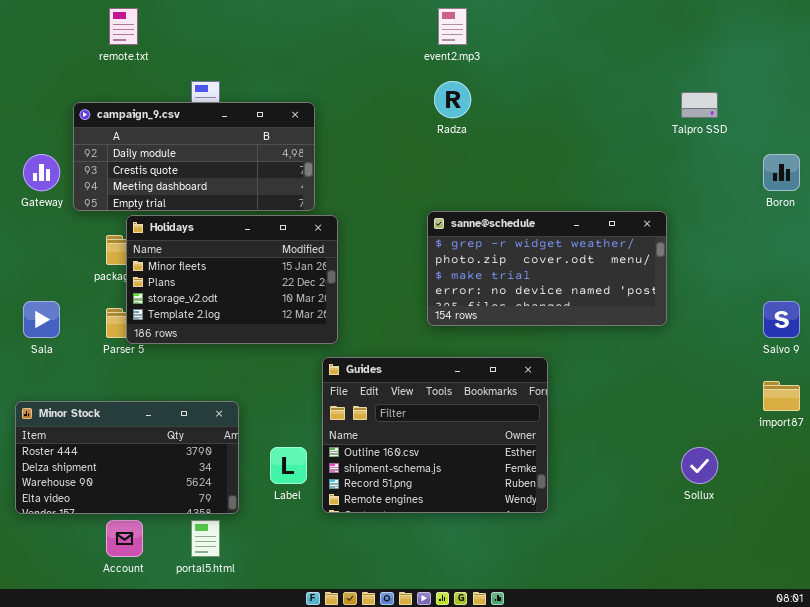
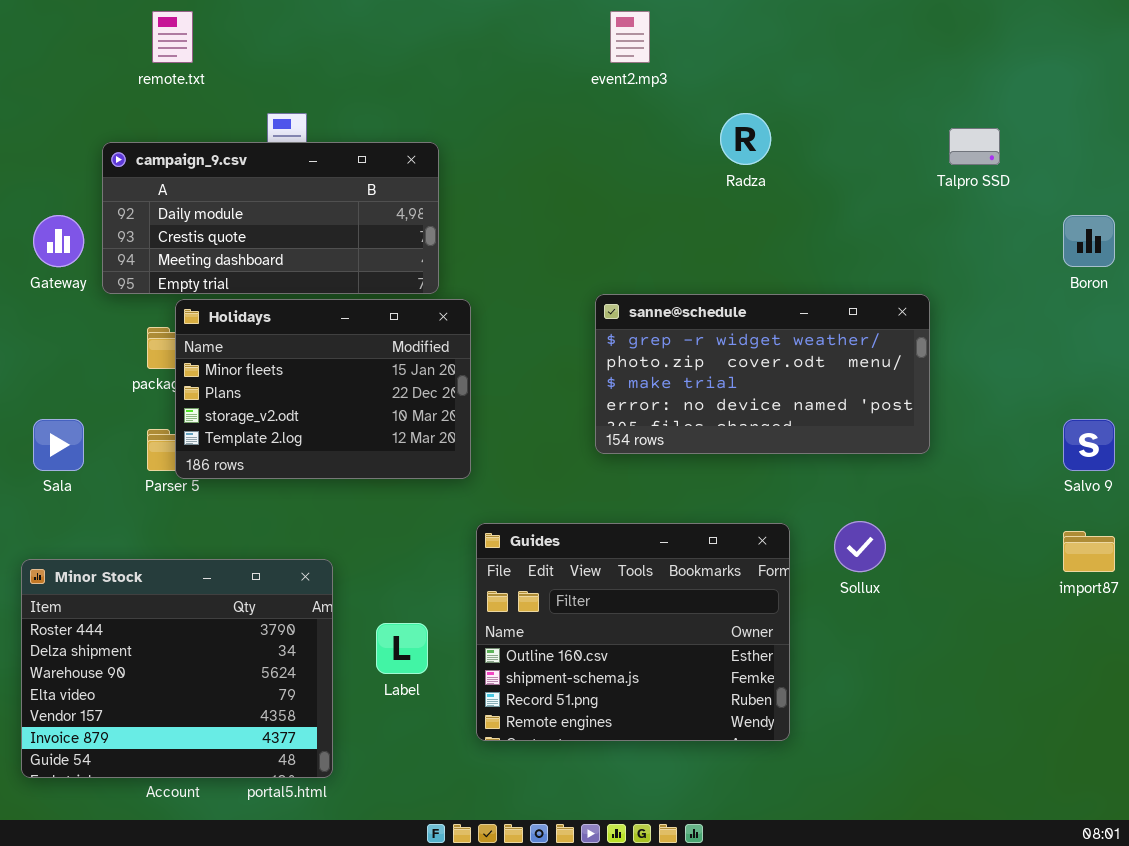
Radza: [434,81,471,118] -> [720,113,771,165], moved
Guides: [322,357,548,513] -> [476,523,790,741], moved
Minor Stock: [15,401,239,514] -> [21,559,333,778], resized
Sollux: [681,447,718,484] -> [834,521,886,572], moved

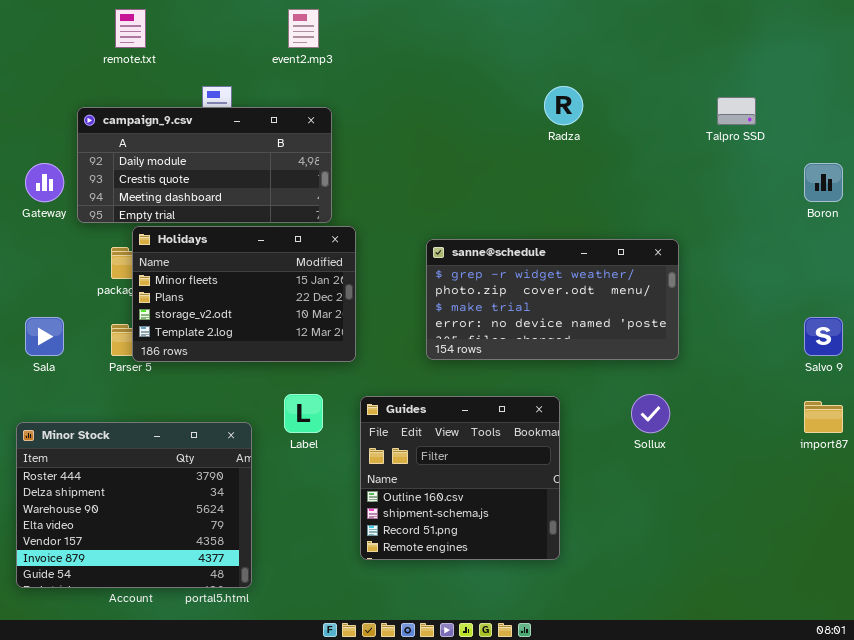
event2.mp3: [610,11,650,63] -> [288,9,319,48], moved
sanne@schedule: [595,294,930,454] -> [426,239,679,360], moved
Guides: [476,523,790,741] -> [360,396,560,560], resized
Label: [376,623,428,674] -> [284,394,323,433], moved

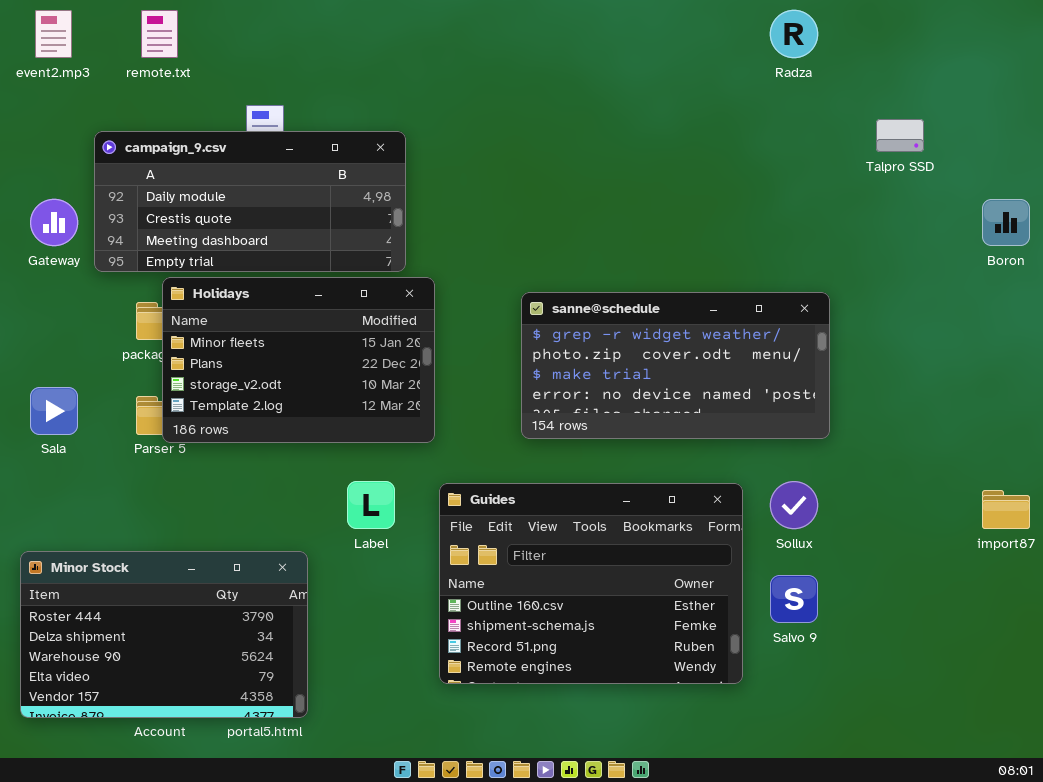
event2.mp3: [288,9,319,48] -> [35,10,72,58], moved
Radza: [544,86,583,125] -> [770,10,818,58], moved
Salvo 9: [804,317,843,356] -> [770,575,818,623], moved
Guides: [360,396,560,560] -> [439,483,743,684], resized
Minor Stock: [16,422,252,588] -> [20,551,308,718], resized

